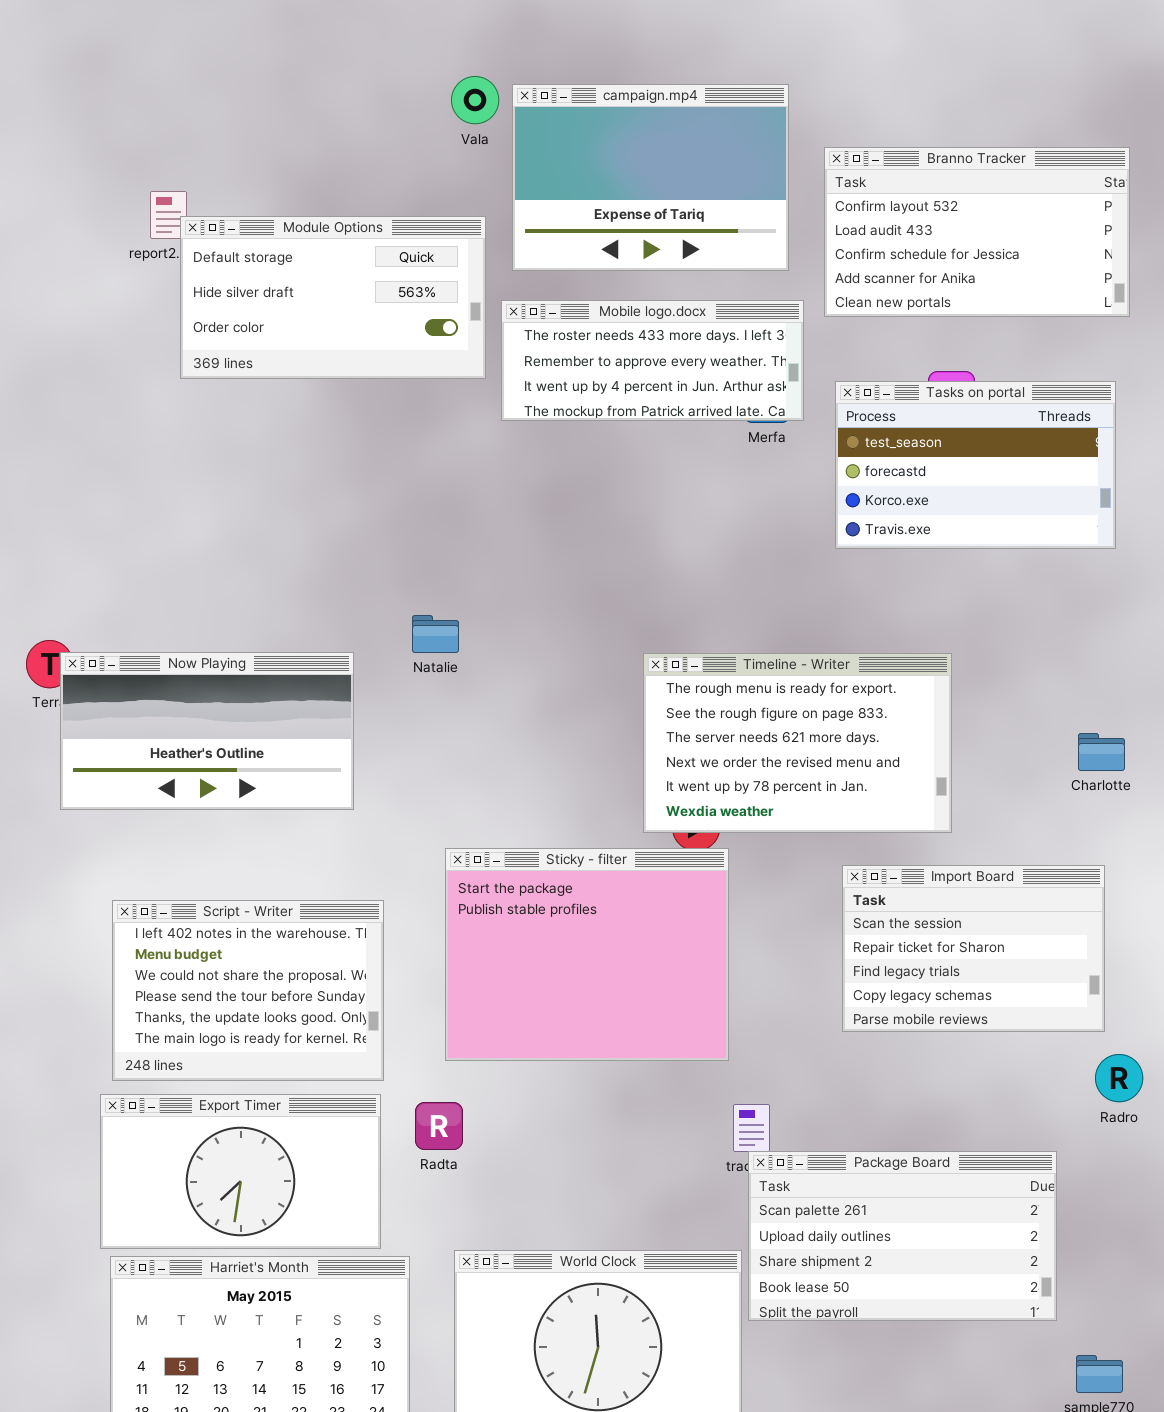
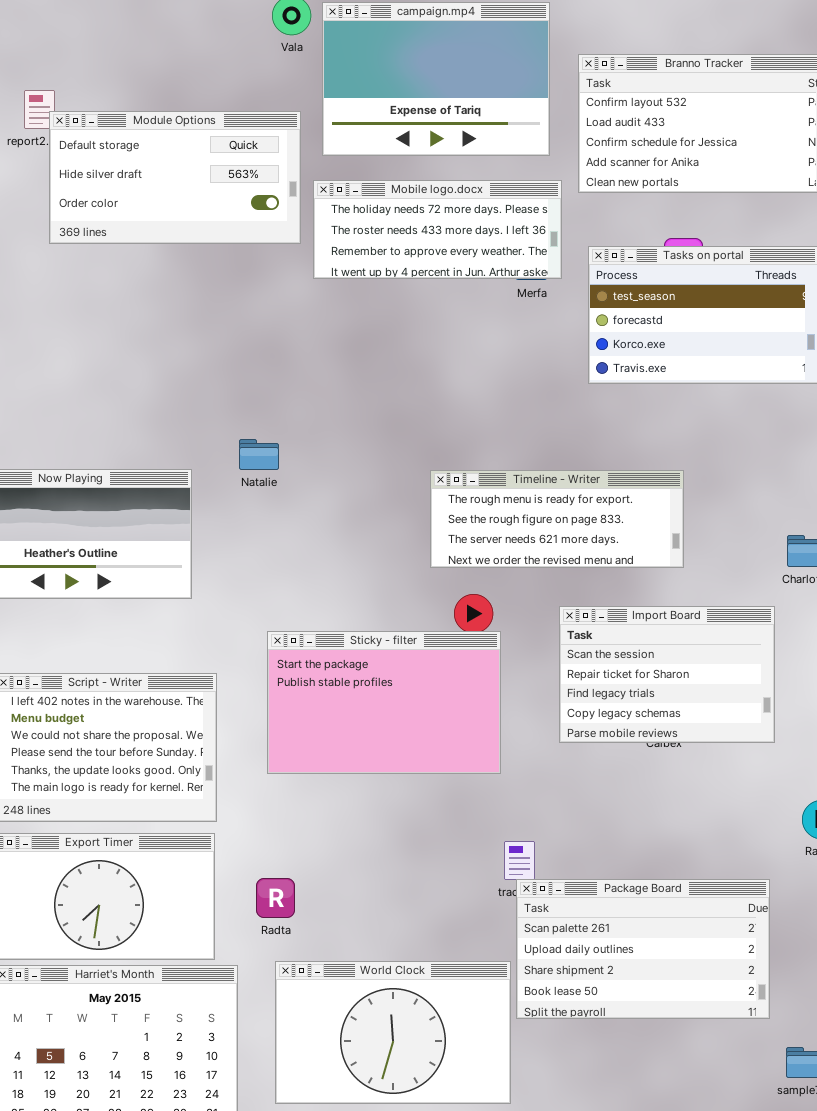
Mobile logo.docx: [501,300,804,421] -> [313,180,562,279], scrolled up 1 row
Timeline - Writer: [643,653,952,833] -> [430,470,684,568], resized
Sticky - filter: [445,848,729,1061] -> [267,631,501,774], resized
Import Board: [842,865,1105,1032] -> [559,606,775,743], moved
Radta: [415,1102,463,1150] -> [256,878,295,918], moved

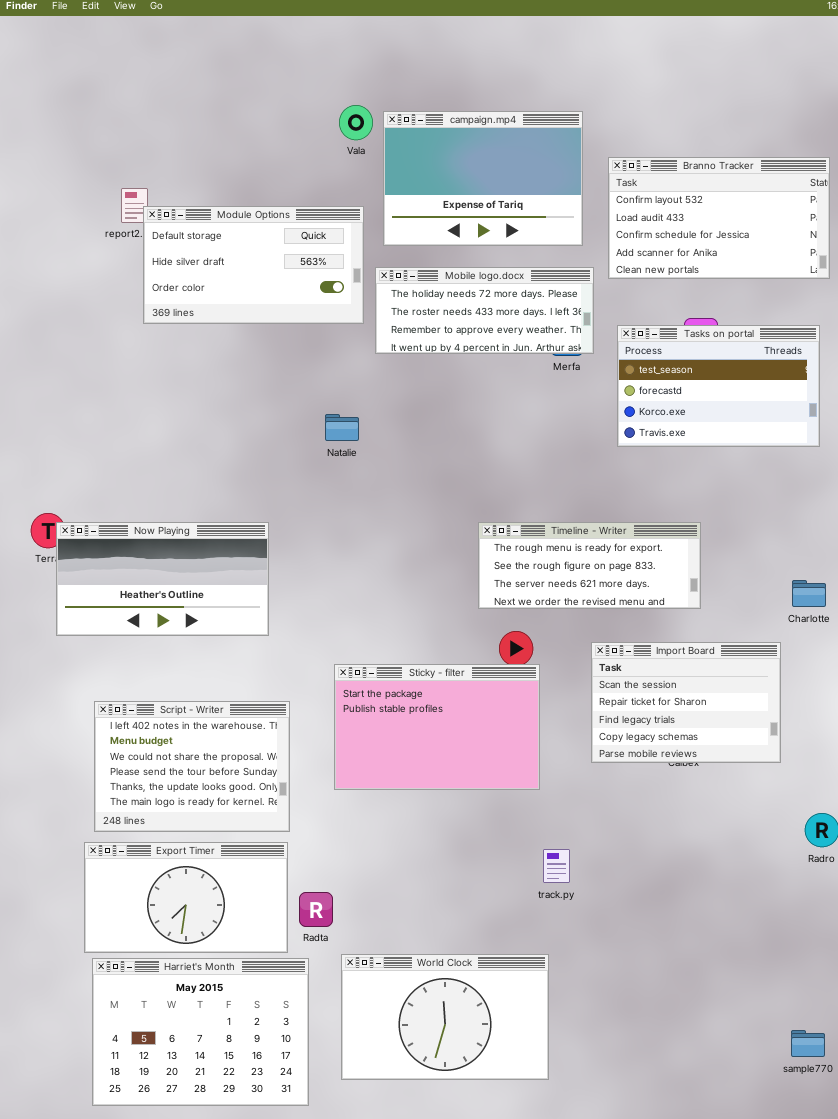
Natalie: [239,439,279,470] -> [325,414,359,441], moved
Radta: [256,878,295,918] -> [299,892,333,927], moved
Package Board: [516,879,770,1019] -> none, closed

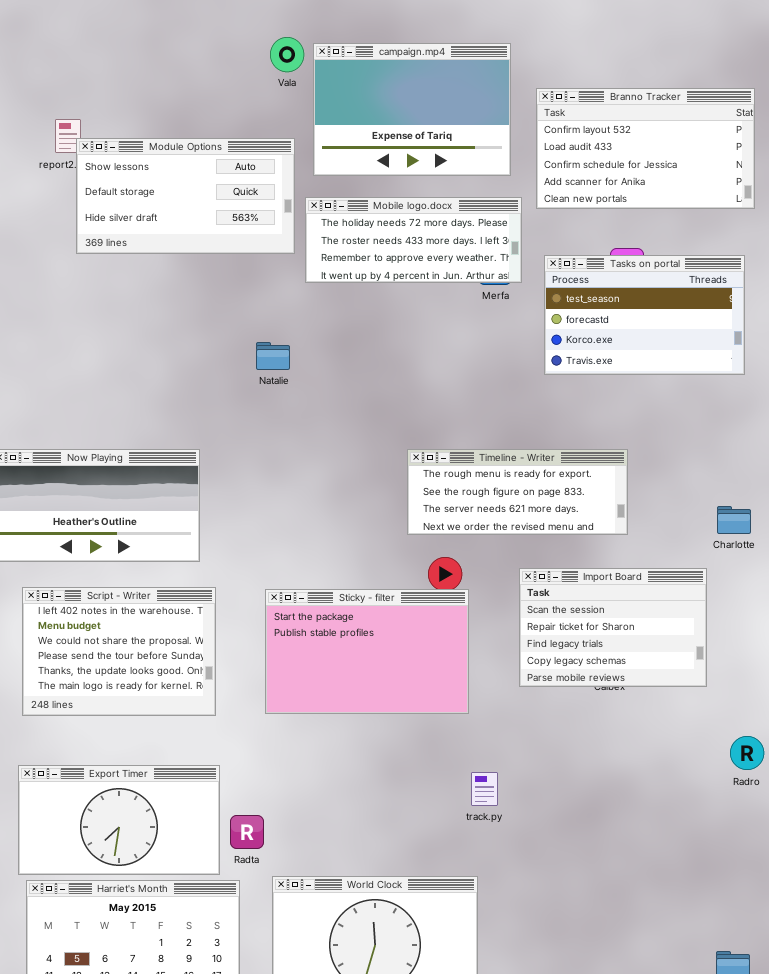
Module Options: [143,206,364,324] -> [76,138,295,254], scrolled up 1 row
Script - Writer: [94,701,290,832] -> [22,587,216,716], moved

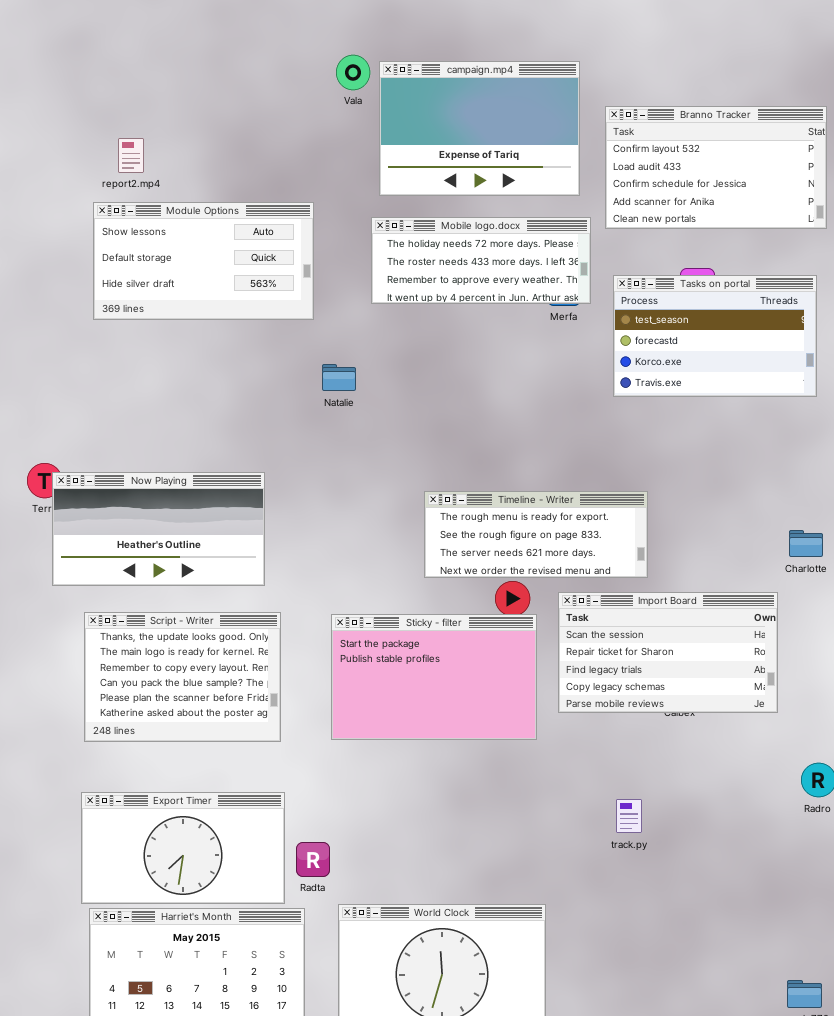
Module Options: [76,138,295,254] -> [93,202,314,320], moved
Timeline - Writer: [407,449,628,535] -> [424,491,648,578], moved
Import Board: [519,568,707,687] -> [558,592,778,713], resized
Script - Writer: [22,587,216,716] -> [84,612,281,742], scrolled down 4 rows
track.py: [471,772,498,806] -> [616,799,642,833], moved

